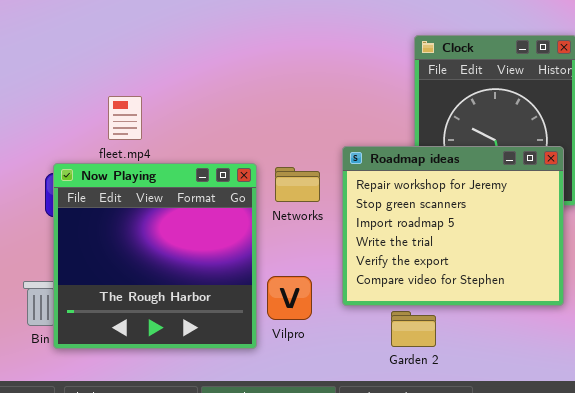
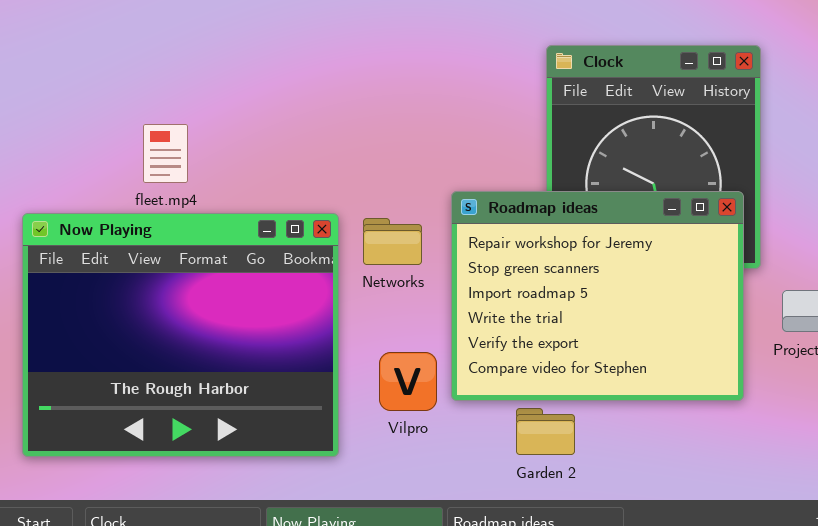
Now Playing: [53,163,257,349] -> [22,213,339,457], resized
Vilpro: [267,276,312,320] -> [379,352,437,411], moved

